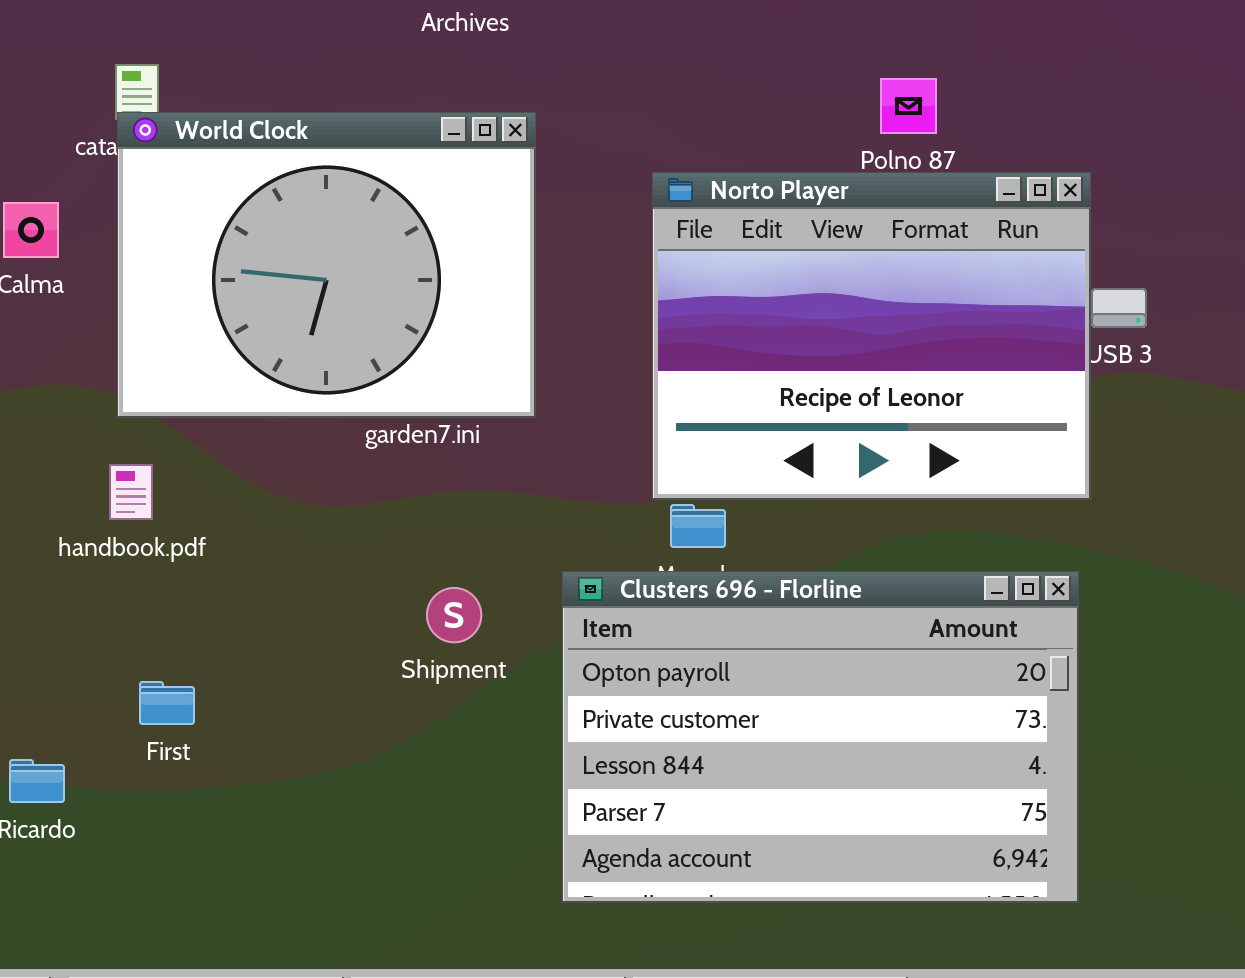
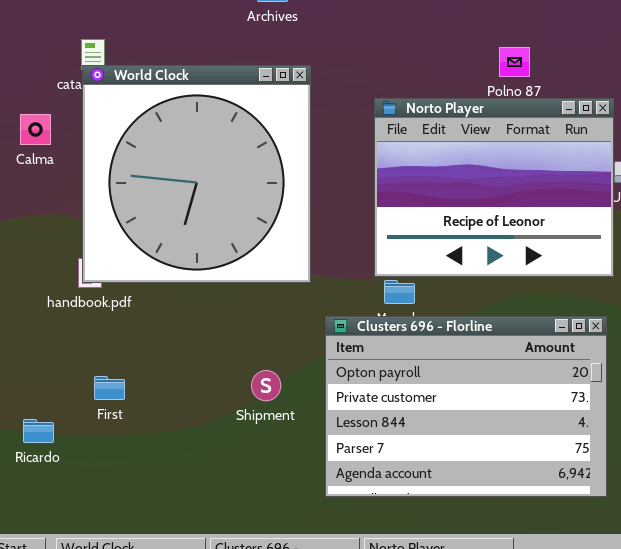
World Clock: [117,112,536,418] -> [82,65,311,283], resized
Shipment: [426,587,482,643] -> [251,370,281,401], moved

